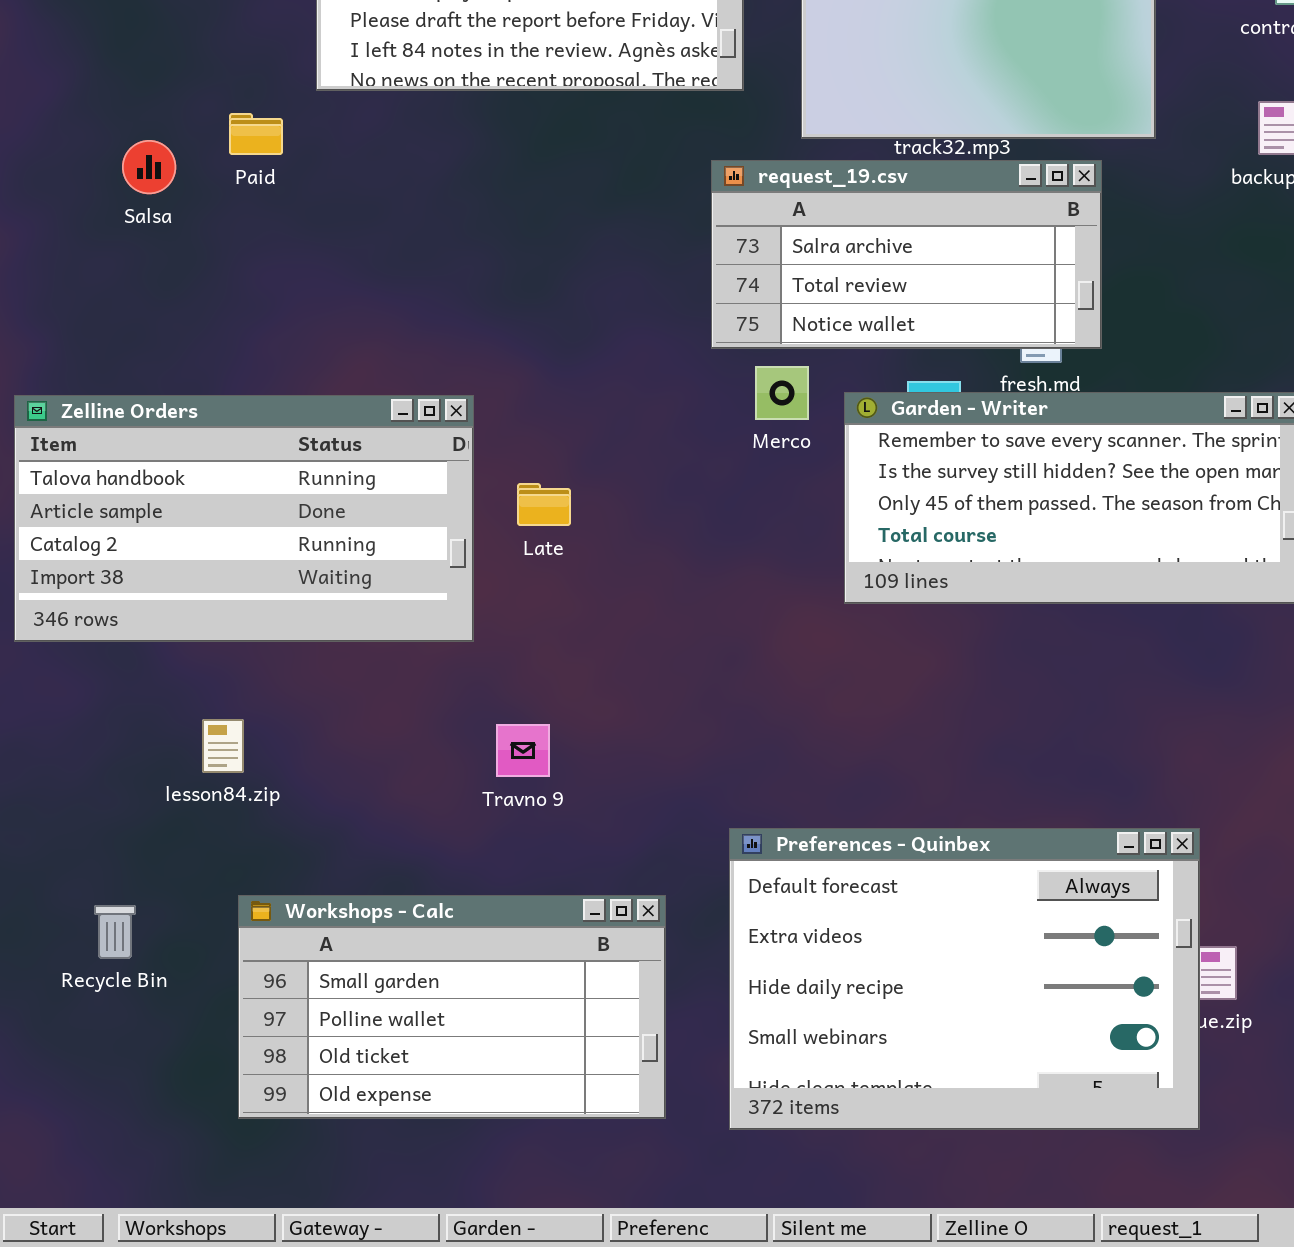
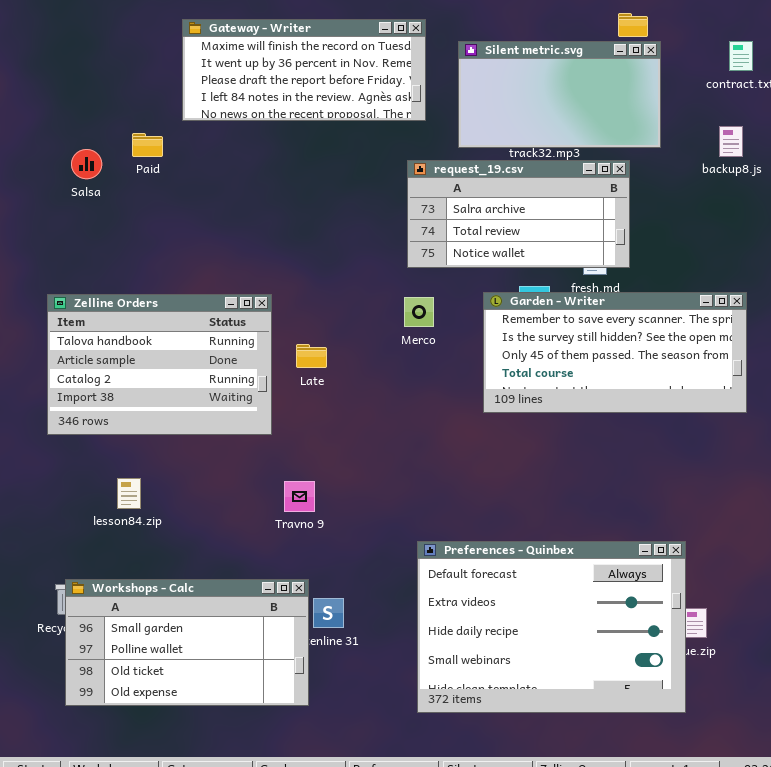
Merco: [755,366,809,420] -> [404,297,434,327], moved
Zelline Orders: [14,395,474,642] -> [47,294,272,435], resized
Workshops - Calc: [238,895,666,1119] -> [65,579,309,706], moved

